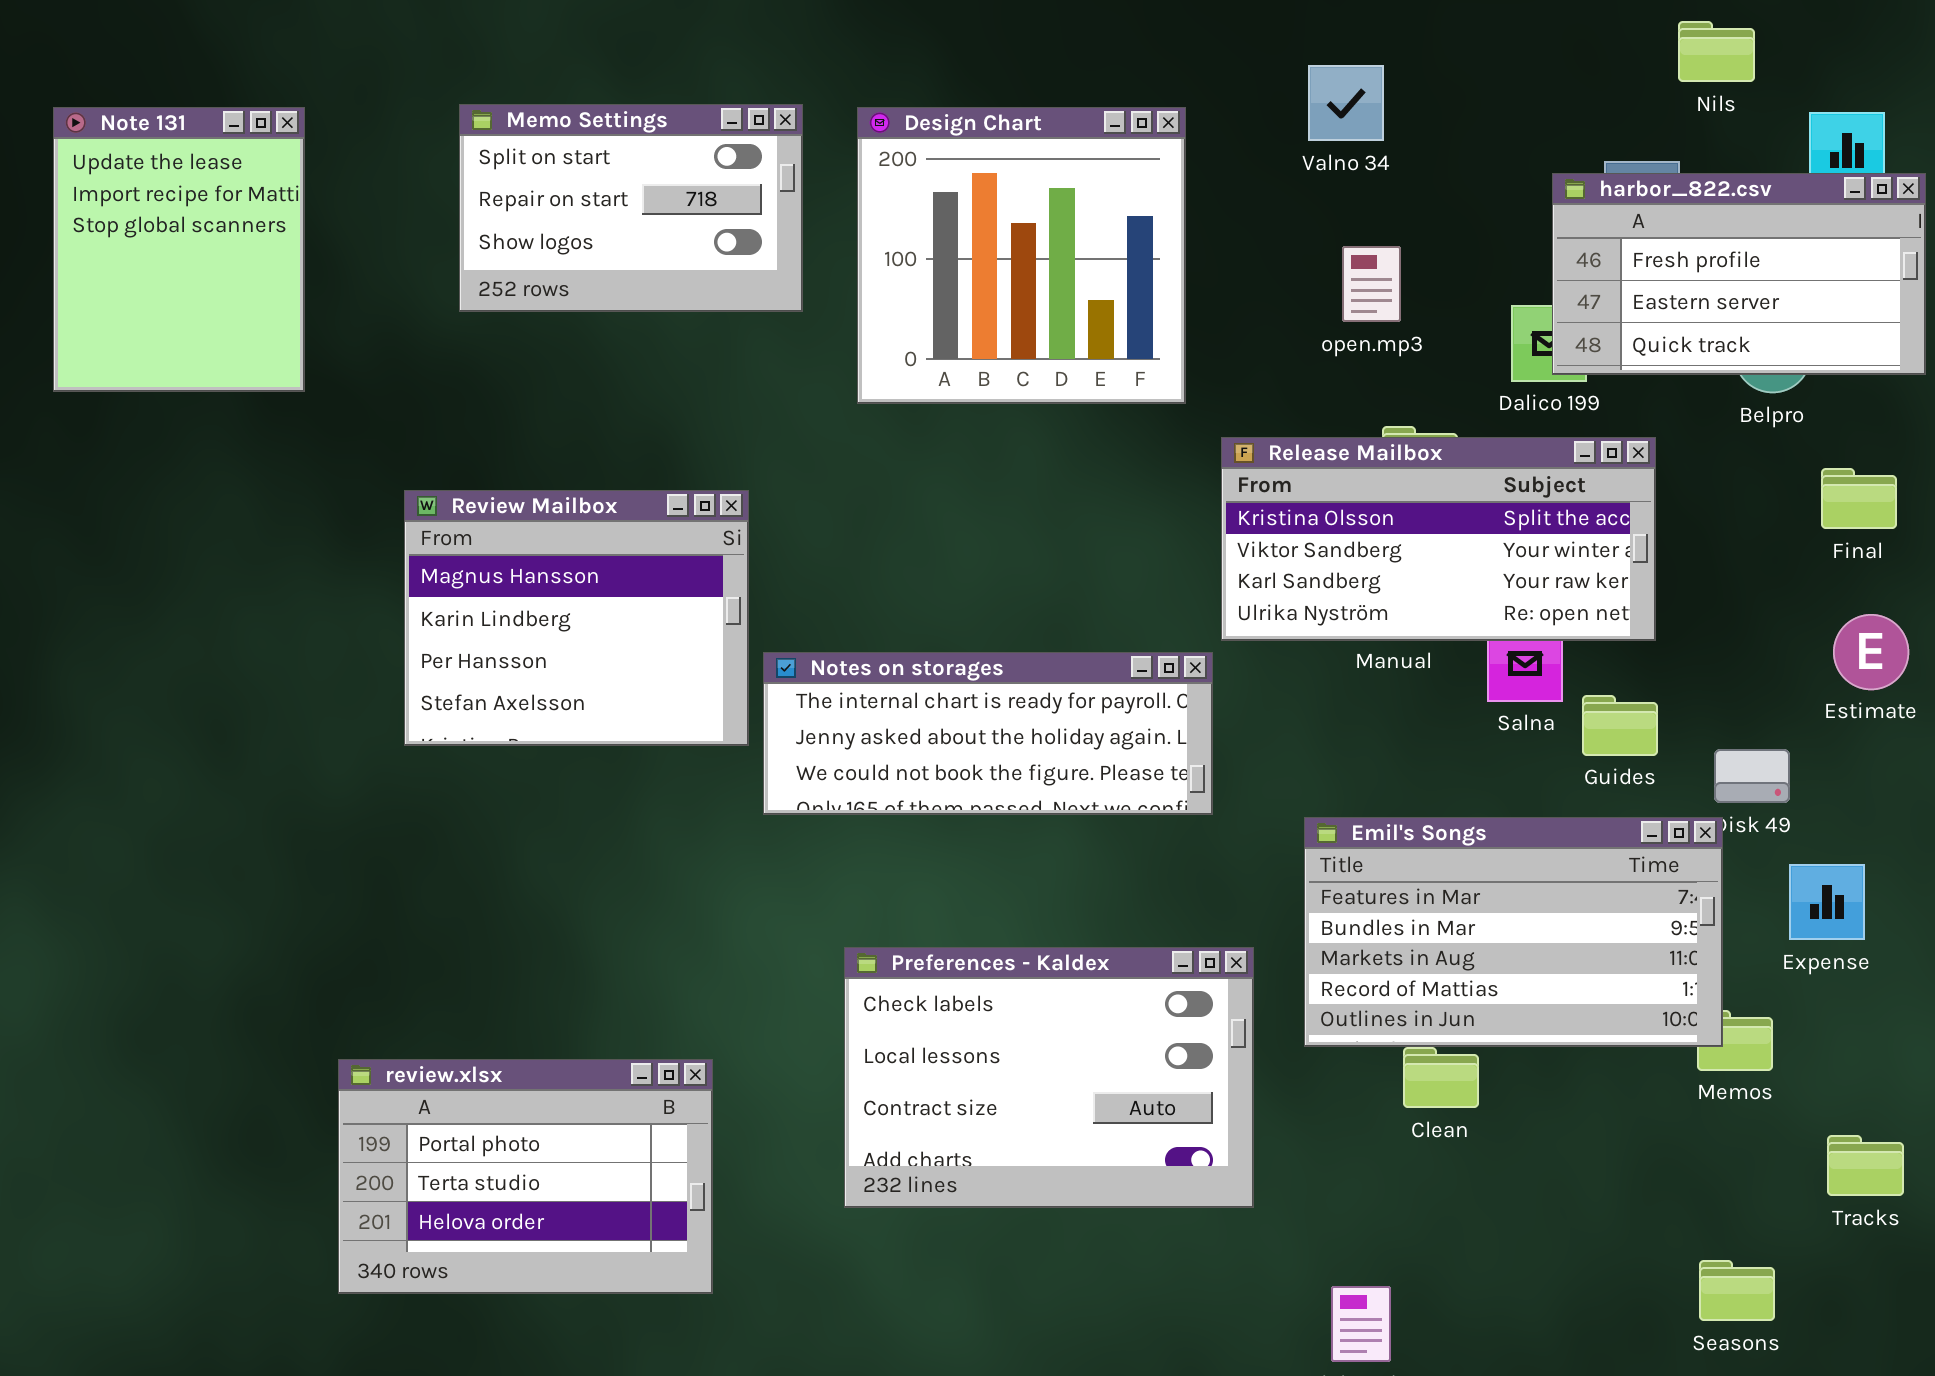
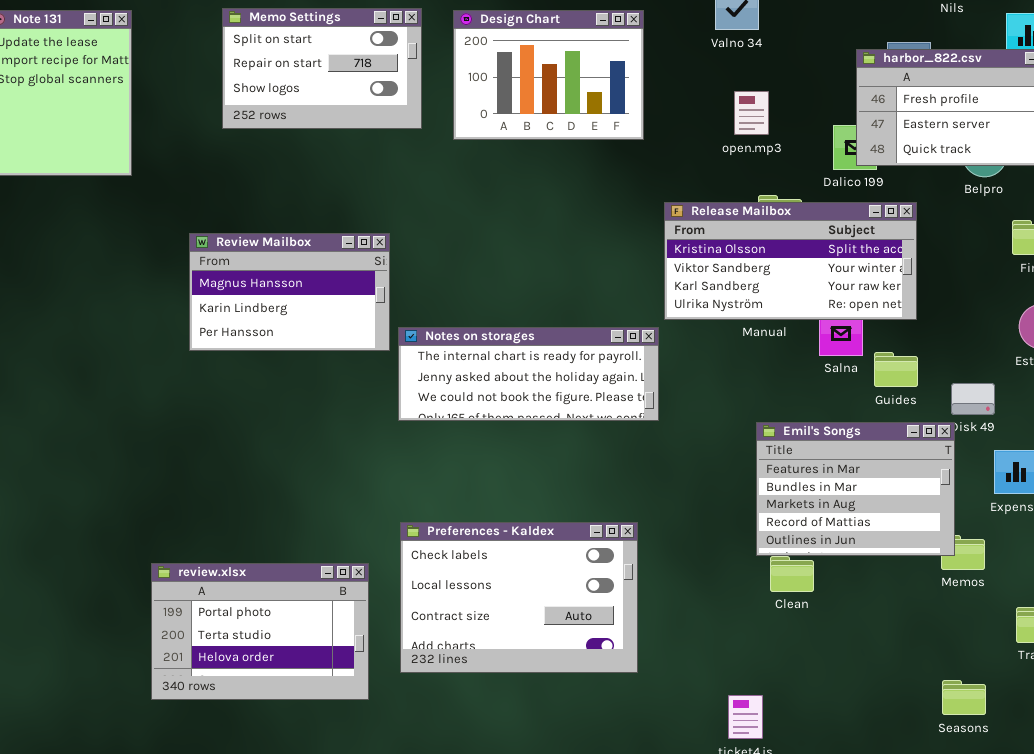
Design Chart: [857,107,1186,404] -> [453,10,644,140], resized
Review Mailbox: [404,490,749,746] -> [189,233,390,351], resized
Emil's Songs: [1304,817,1723,1047] -> [756,422,955,556], resized
Preferences - Kaldex: [844,947,1254,1208] -> [400,522,638,673], moved

